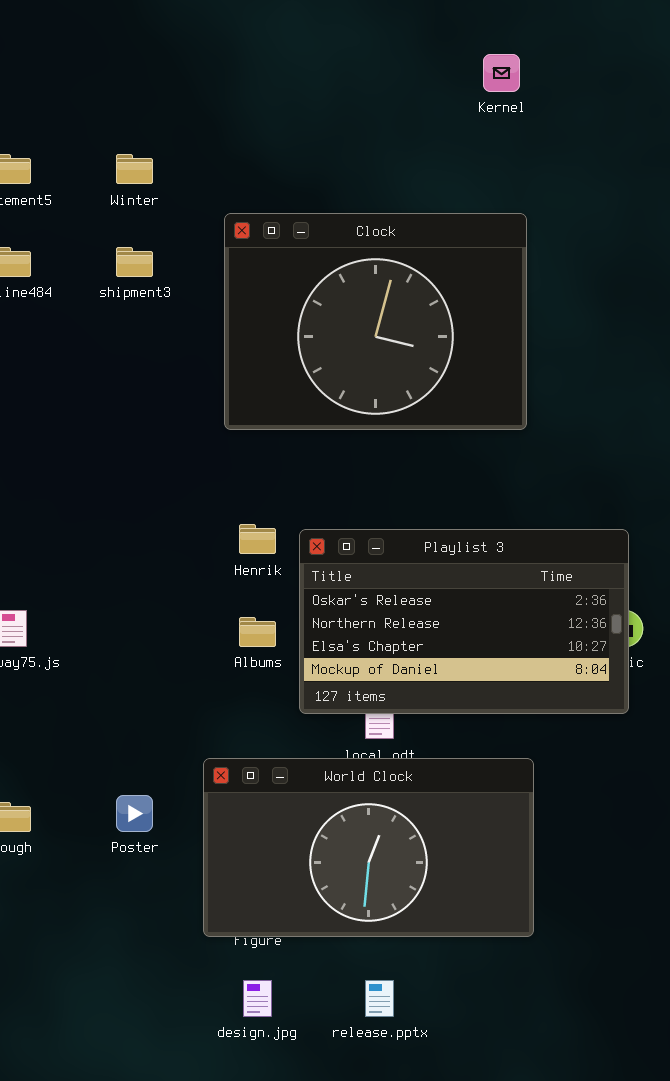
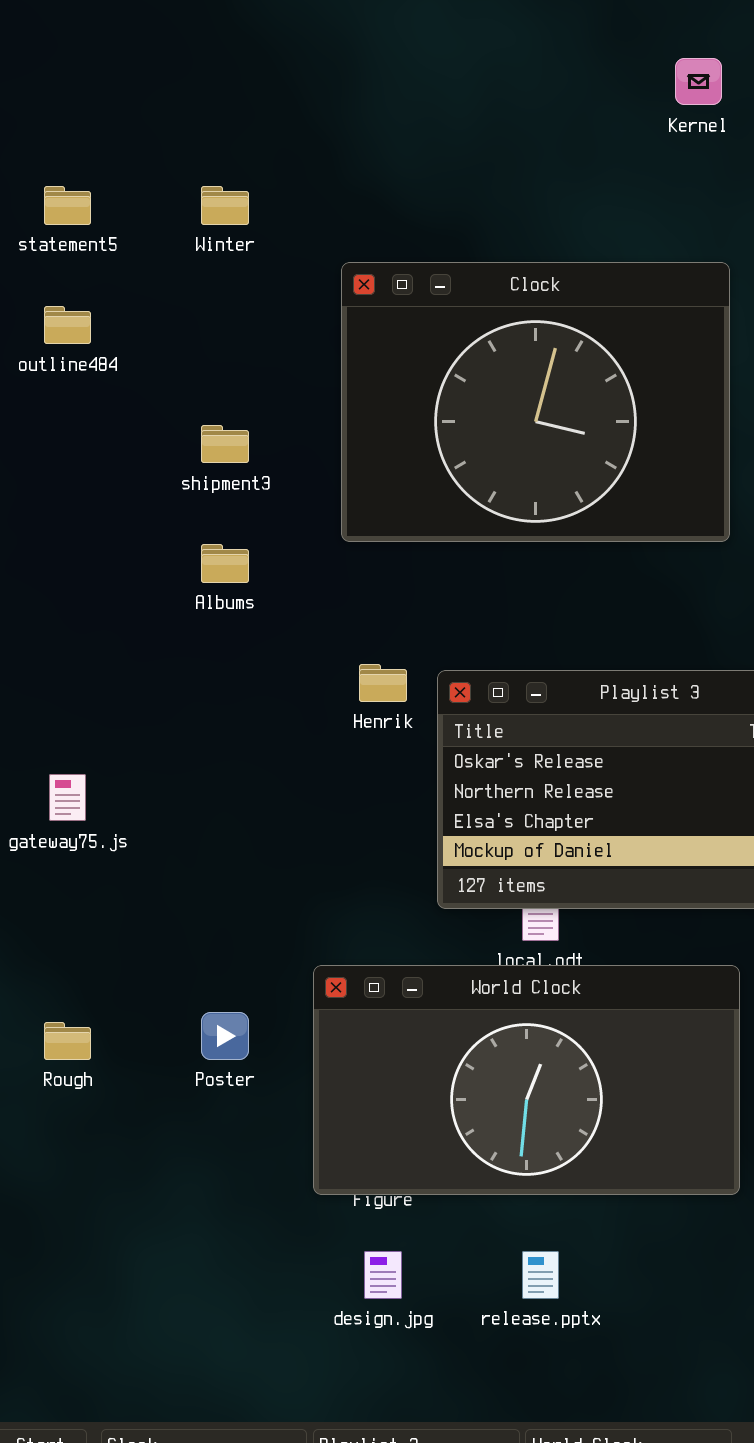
shipment3: [116,247,153,277] -> [201,425,249,463], moved
Albums: [239,617,276,647] -> [201,544,249,583], moved

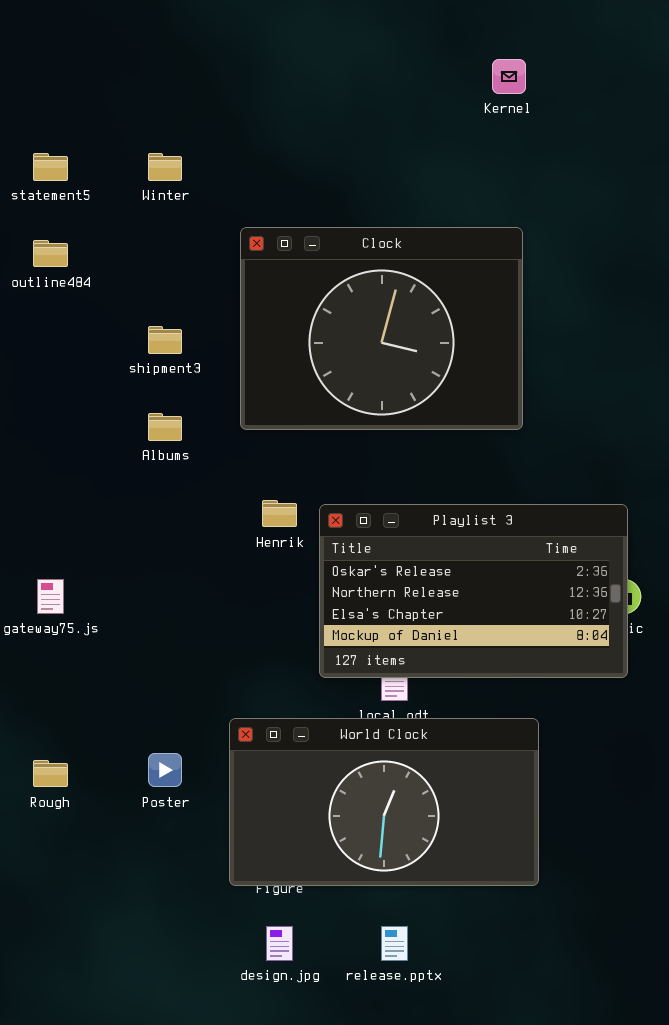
Clock: [341,262,730,542] -> [240,227,523,430], moved

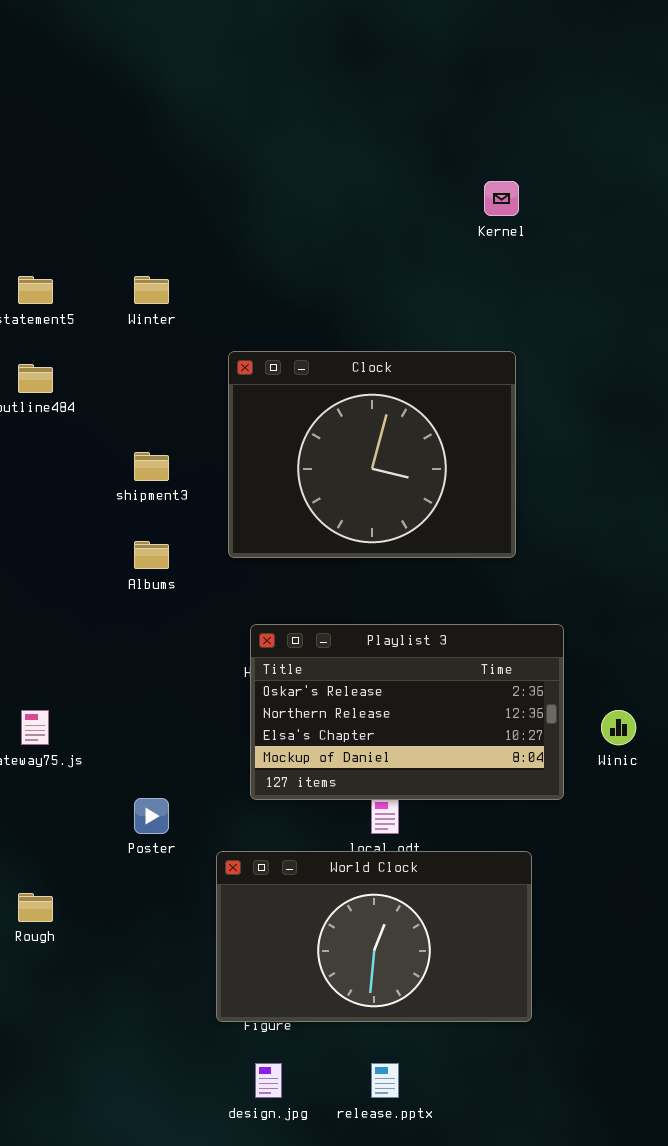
Playlist 3: [319,504,628,678] -> [250,624,564,800], moved
Poster: [148,753,182,787] -> [134,798,169,834], moved

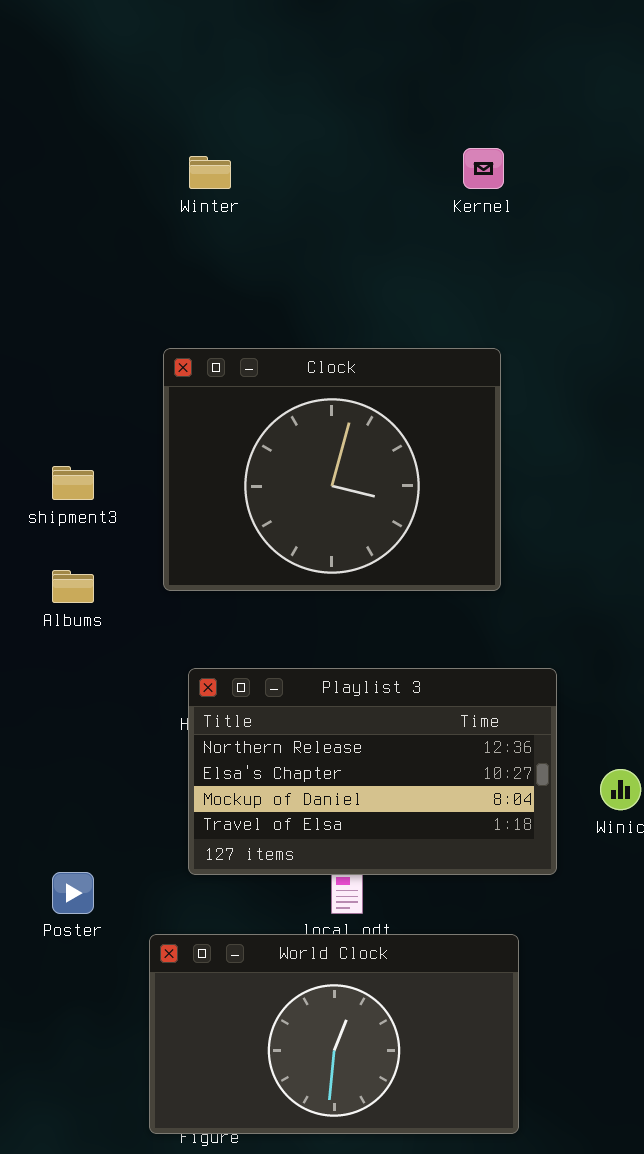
Winter: [134,276,169,304] -> [189,156,231,189], moved
Playlist 3: [250,624,564,800] -> [188,668,557,875], scrolled down 1 row

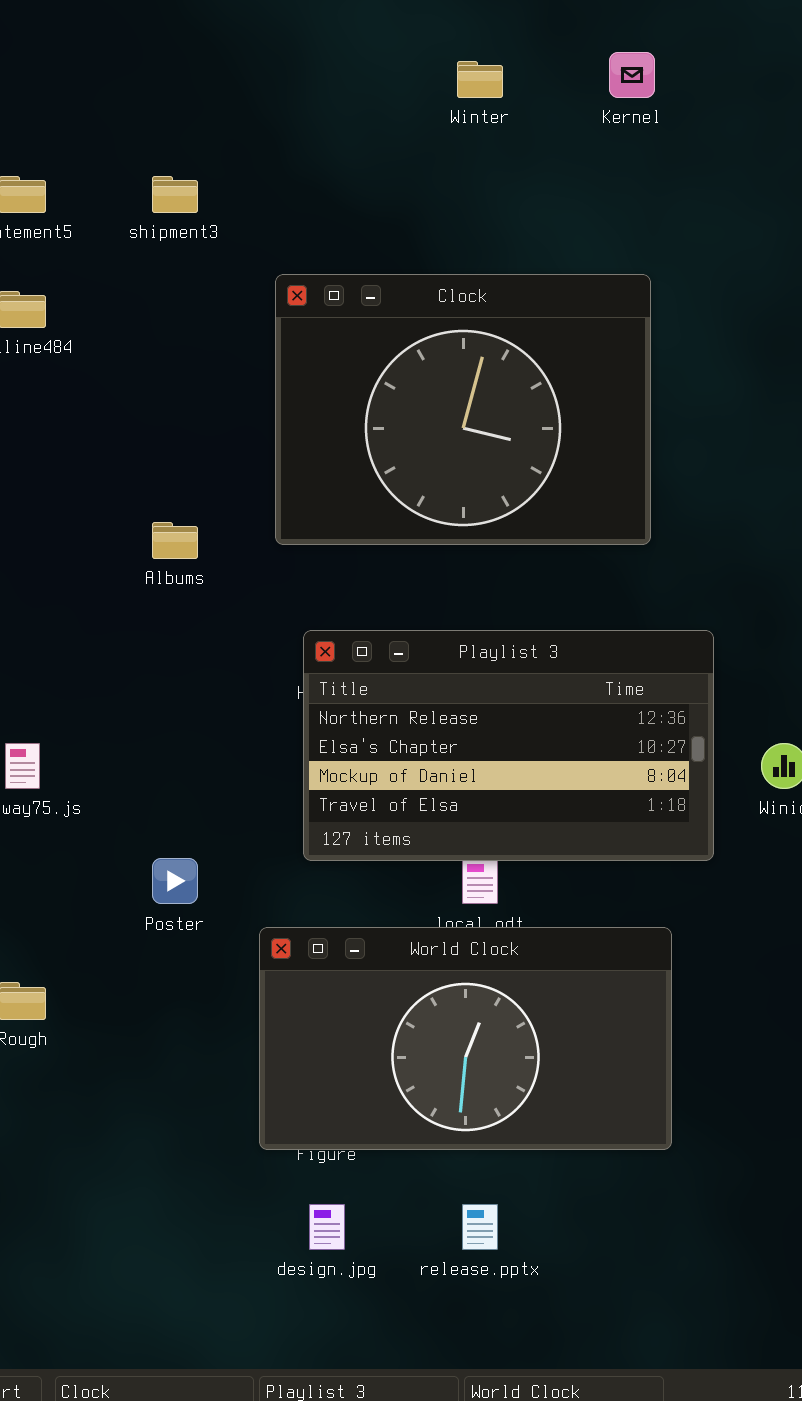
Winter: [189,156,231,189] -> [457,61,503,98], moved
shipment3: [52,466,94,500] -> [152,176,198,213], moved

